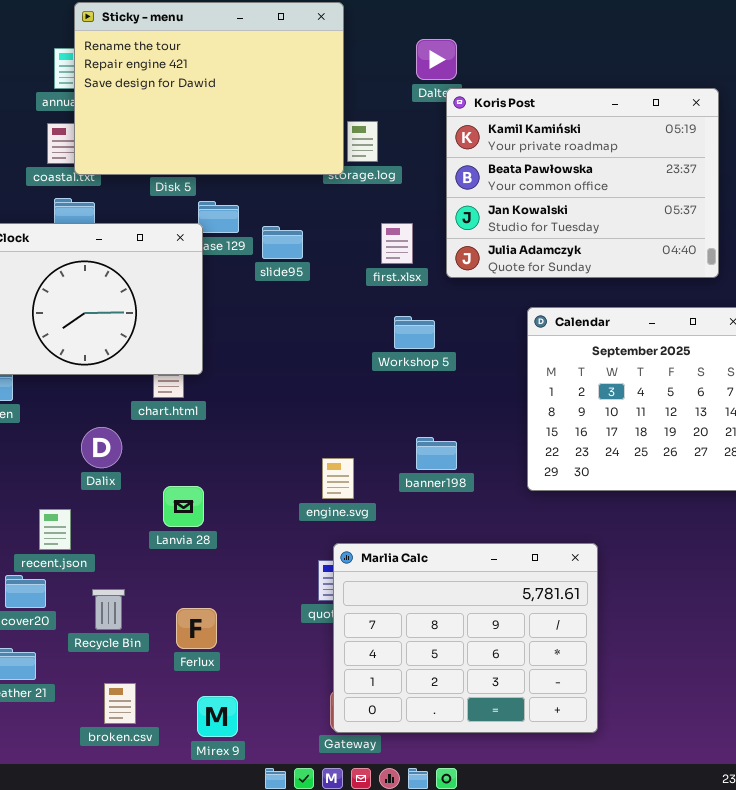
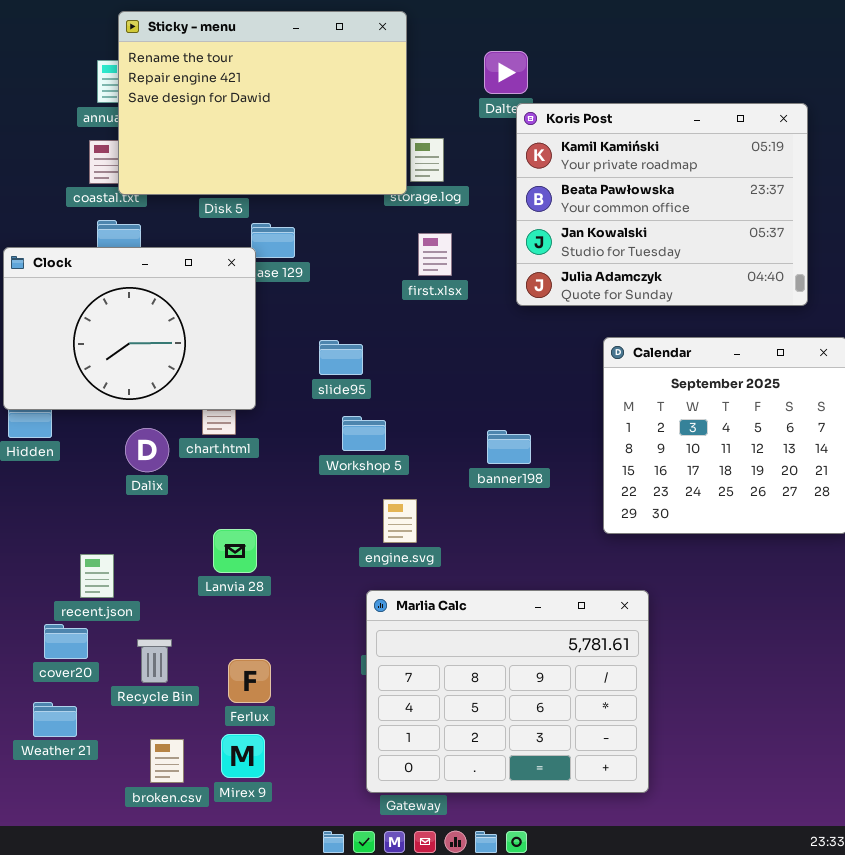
first.xlsx: [381,223,413,264] -> [418,233,452,276], moved
slide95: [262,226,303,259] -> [319,340,363,375], moved
Workshop 5: [394,316,435,349] -> [342,416,386,451], moved
Dalix: [81,427,122,468] -> [125,428,169,472], moved
banner198: [416,437,457,470] -> [487,430,531,464], moved
Marlia Calc: [333,543,598,733] -> [366,590,649,793], moved
Mirex 9: [197,696,238,737] -> [221,734,265,778], moved

